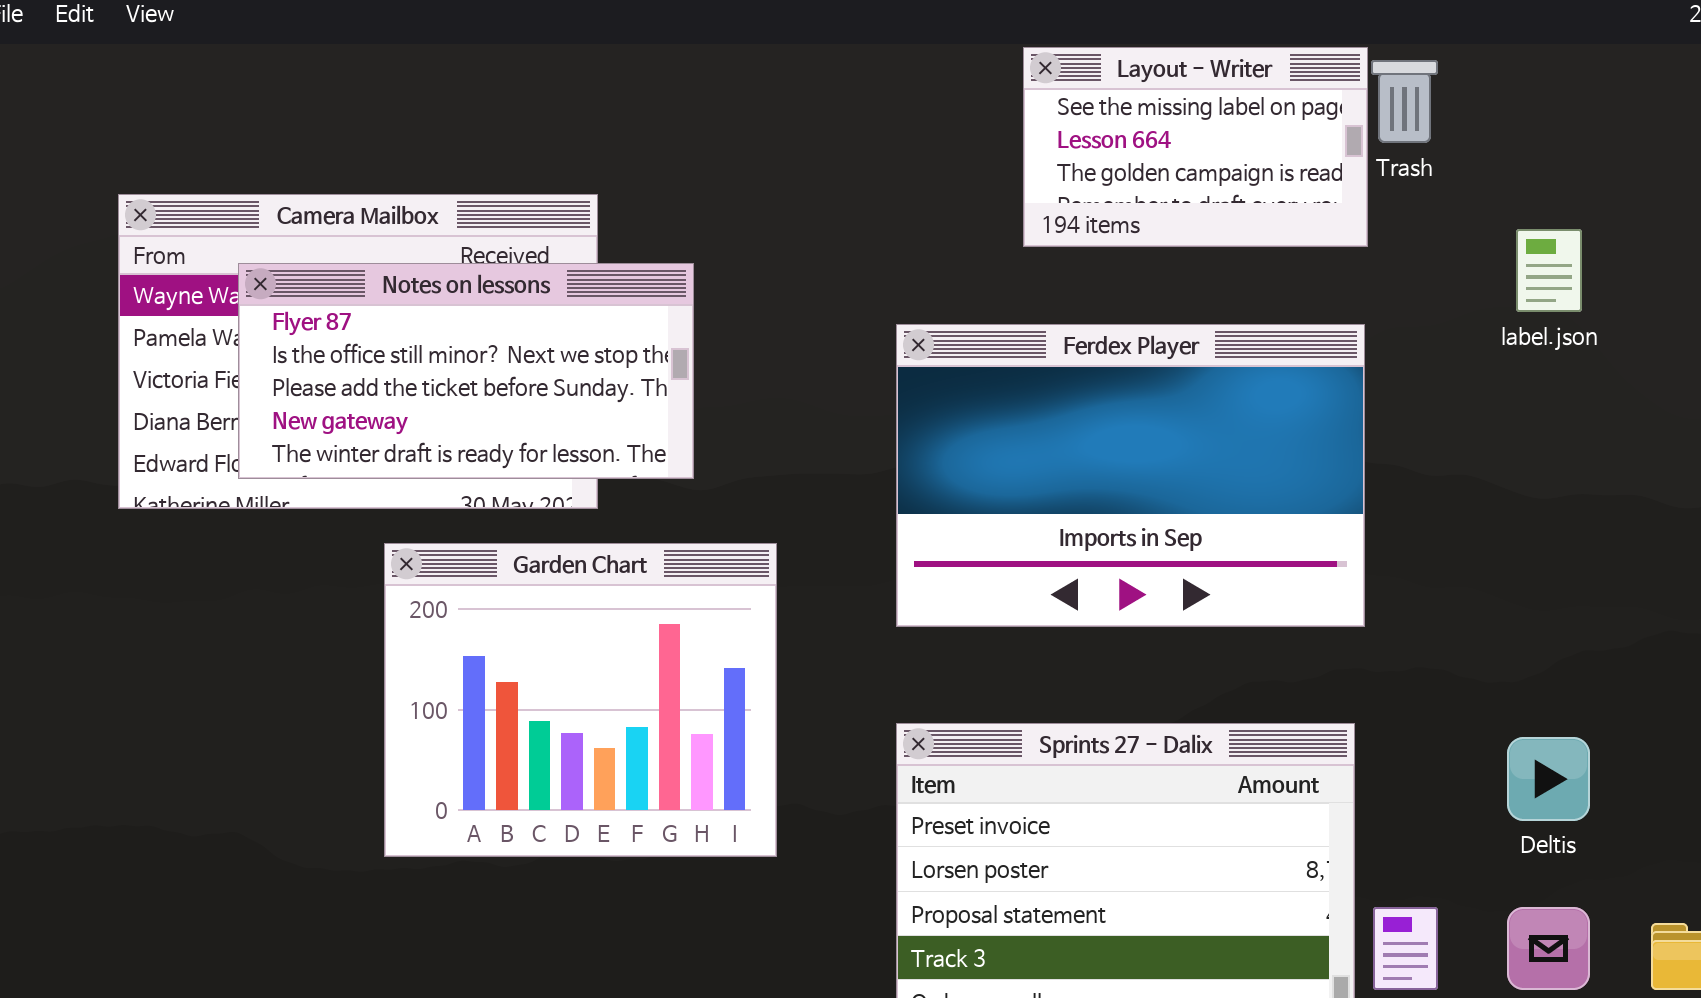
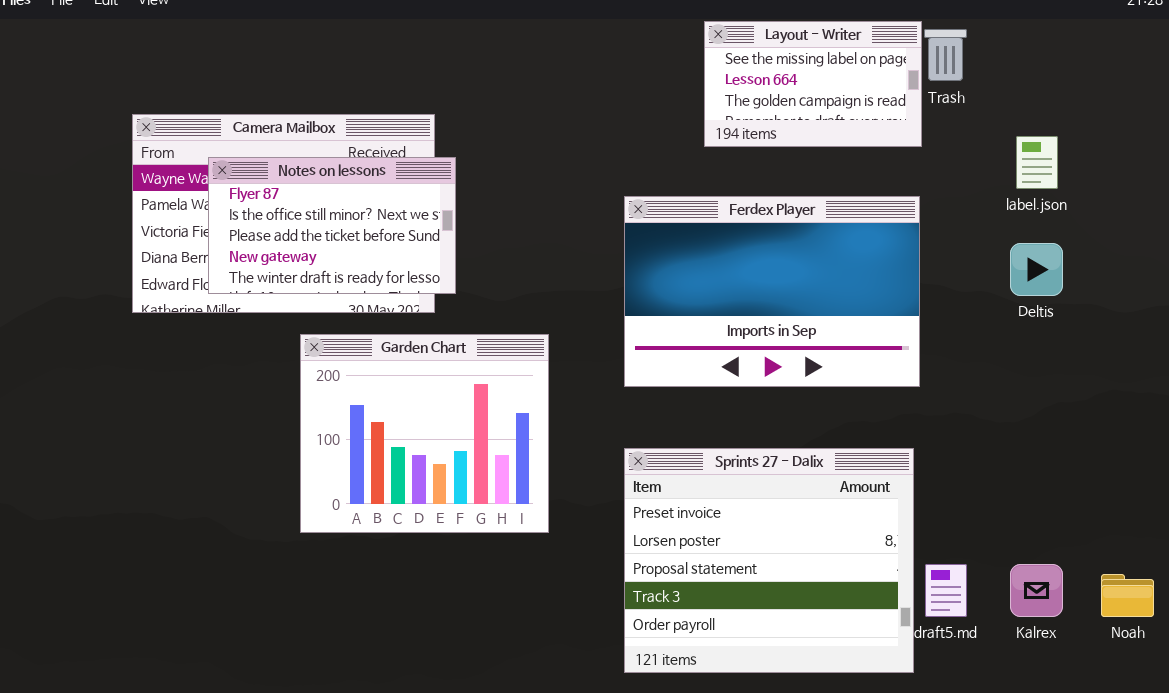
Notes on lessons: [238,263,694,479] -> [208,157,456,294], resized
Deltis: [1507,737,1590,821] -> [1010,243,1063,296], moved

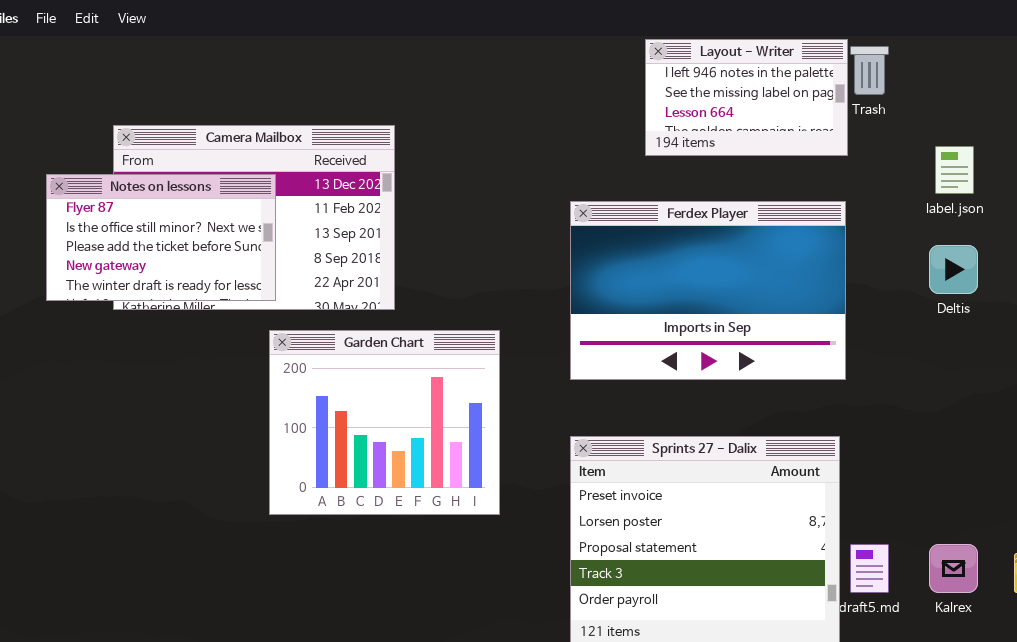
Layout - Writer: [704,21,922,147] -> [645,39,848,156], scrolled up 1 row
Notes on lessons: [208,157,456,294] -> [46,174,276,301], moved

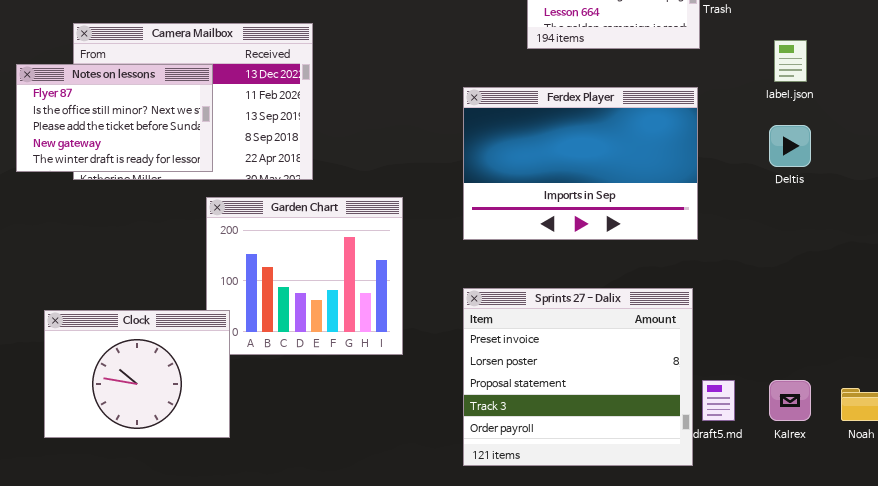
Clock: none -> [44,310,230,438], opened

